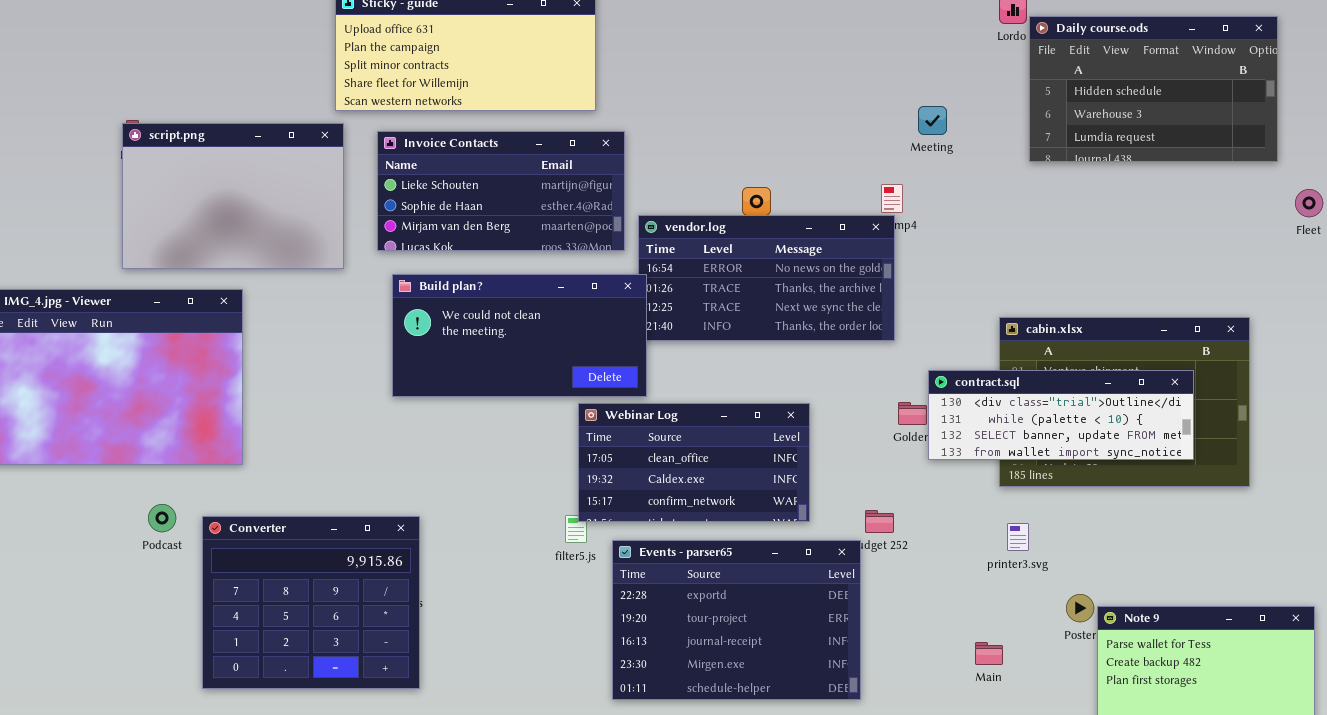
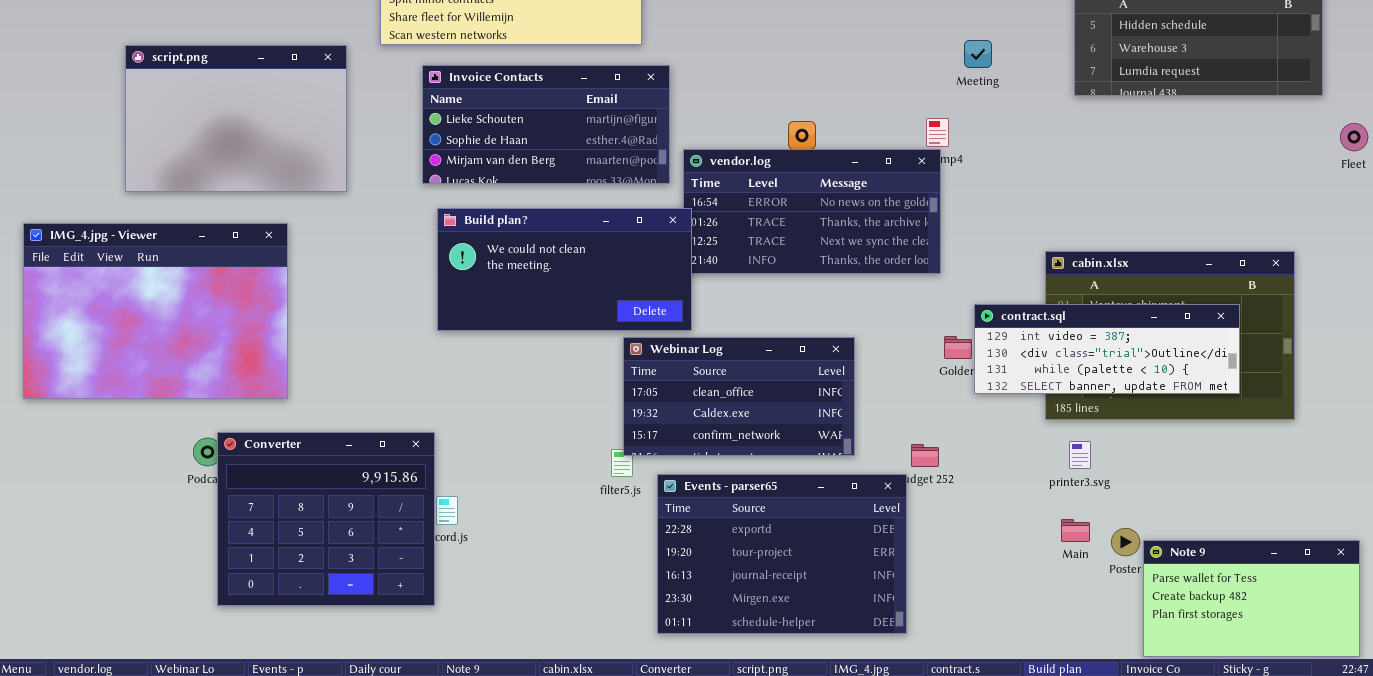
script.png: [122,123,344,269] -> [125,45,347,192], moved
contract.sql: [928,370,1194,460] -> [974,304,1240,394], scrolled up 1 row
Converter: [202,516,420,689] -> [217,432,435,606], moved
printer3.svg: [1007,523,1029,551] -> [1069,441,1091,469], moved
Main: [975,642,1003,665] -> [1061,519,1090,542], moved

